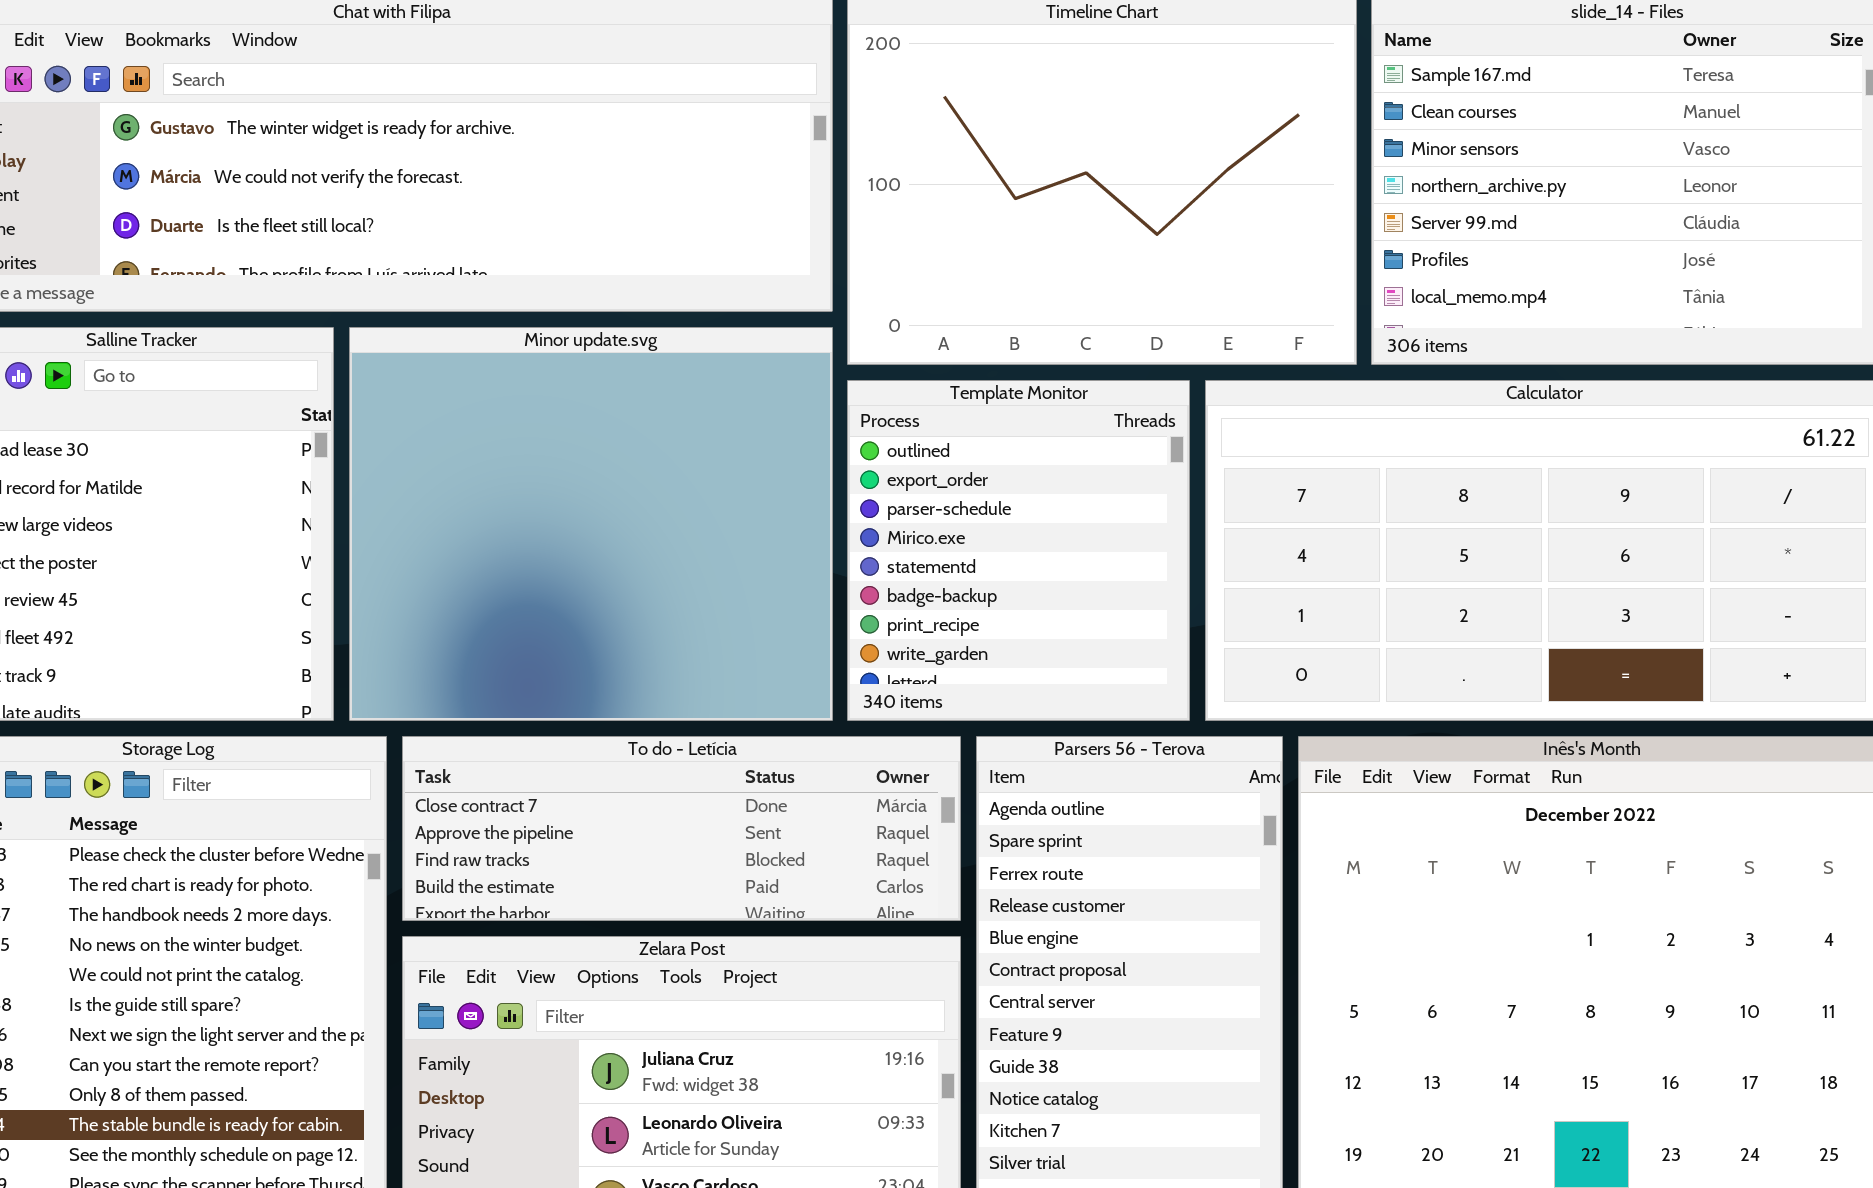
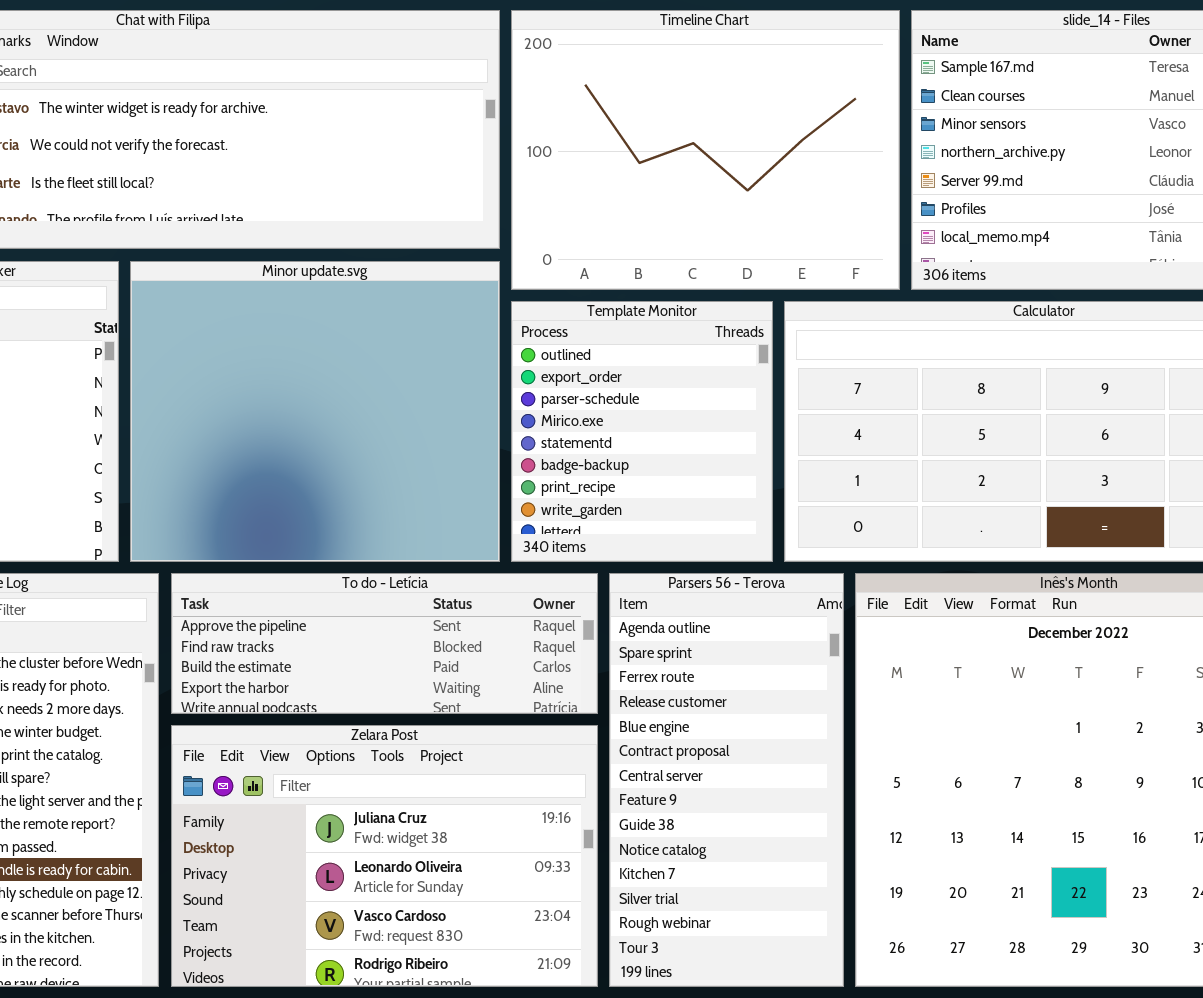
To do - Letícia: [402,736,961,921] -> [171,573,598,714], scrolled down 1 row

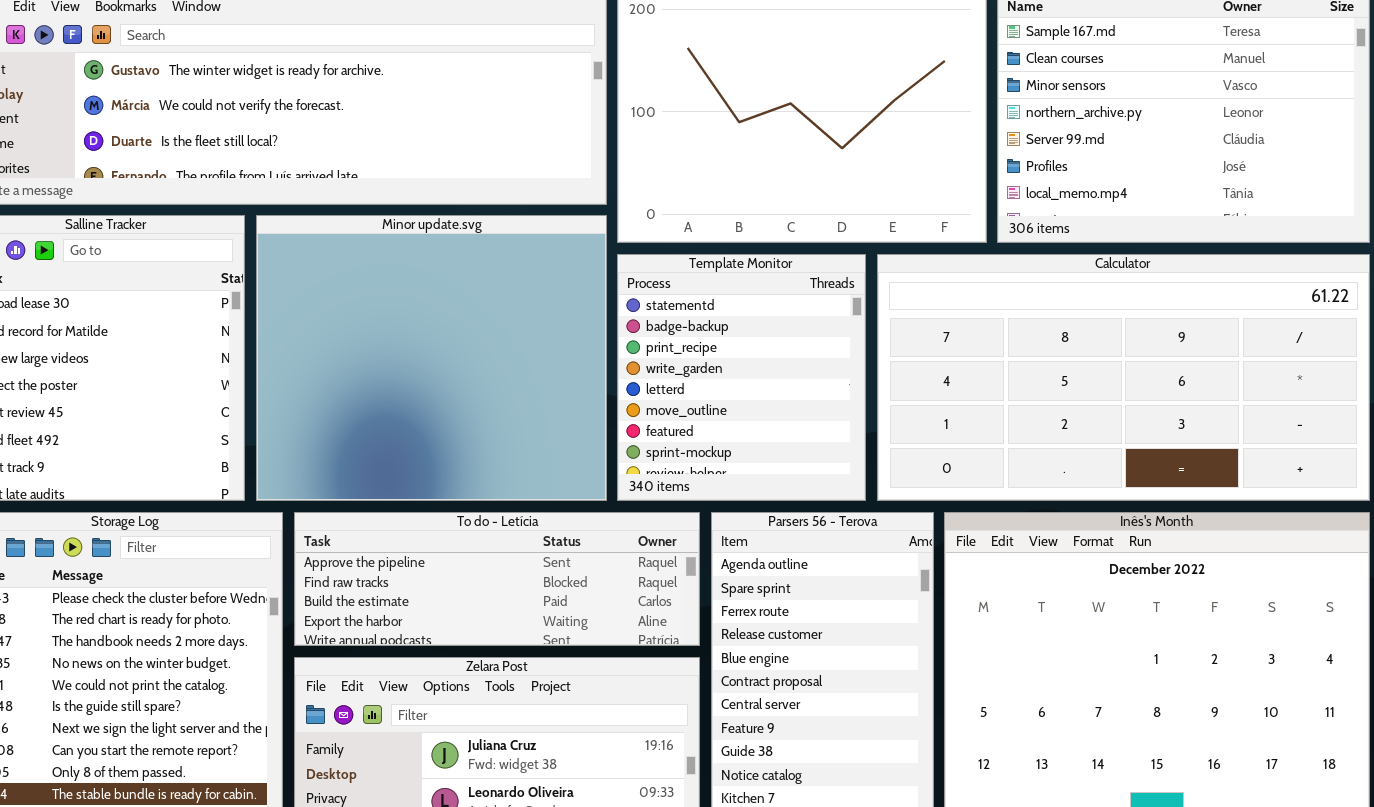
Template Monitor: [511,301,773,562] -> [617,254,866,501], scrolled down 4 rows

